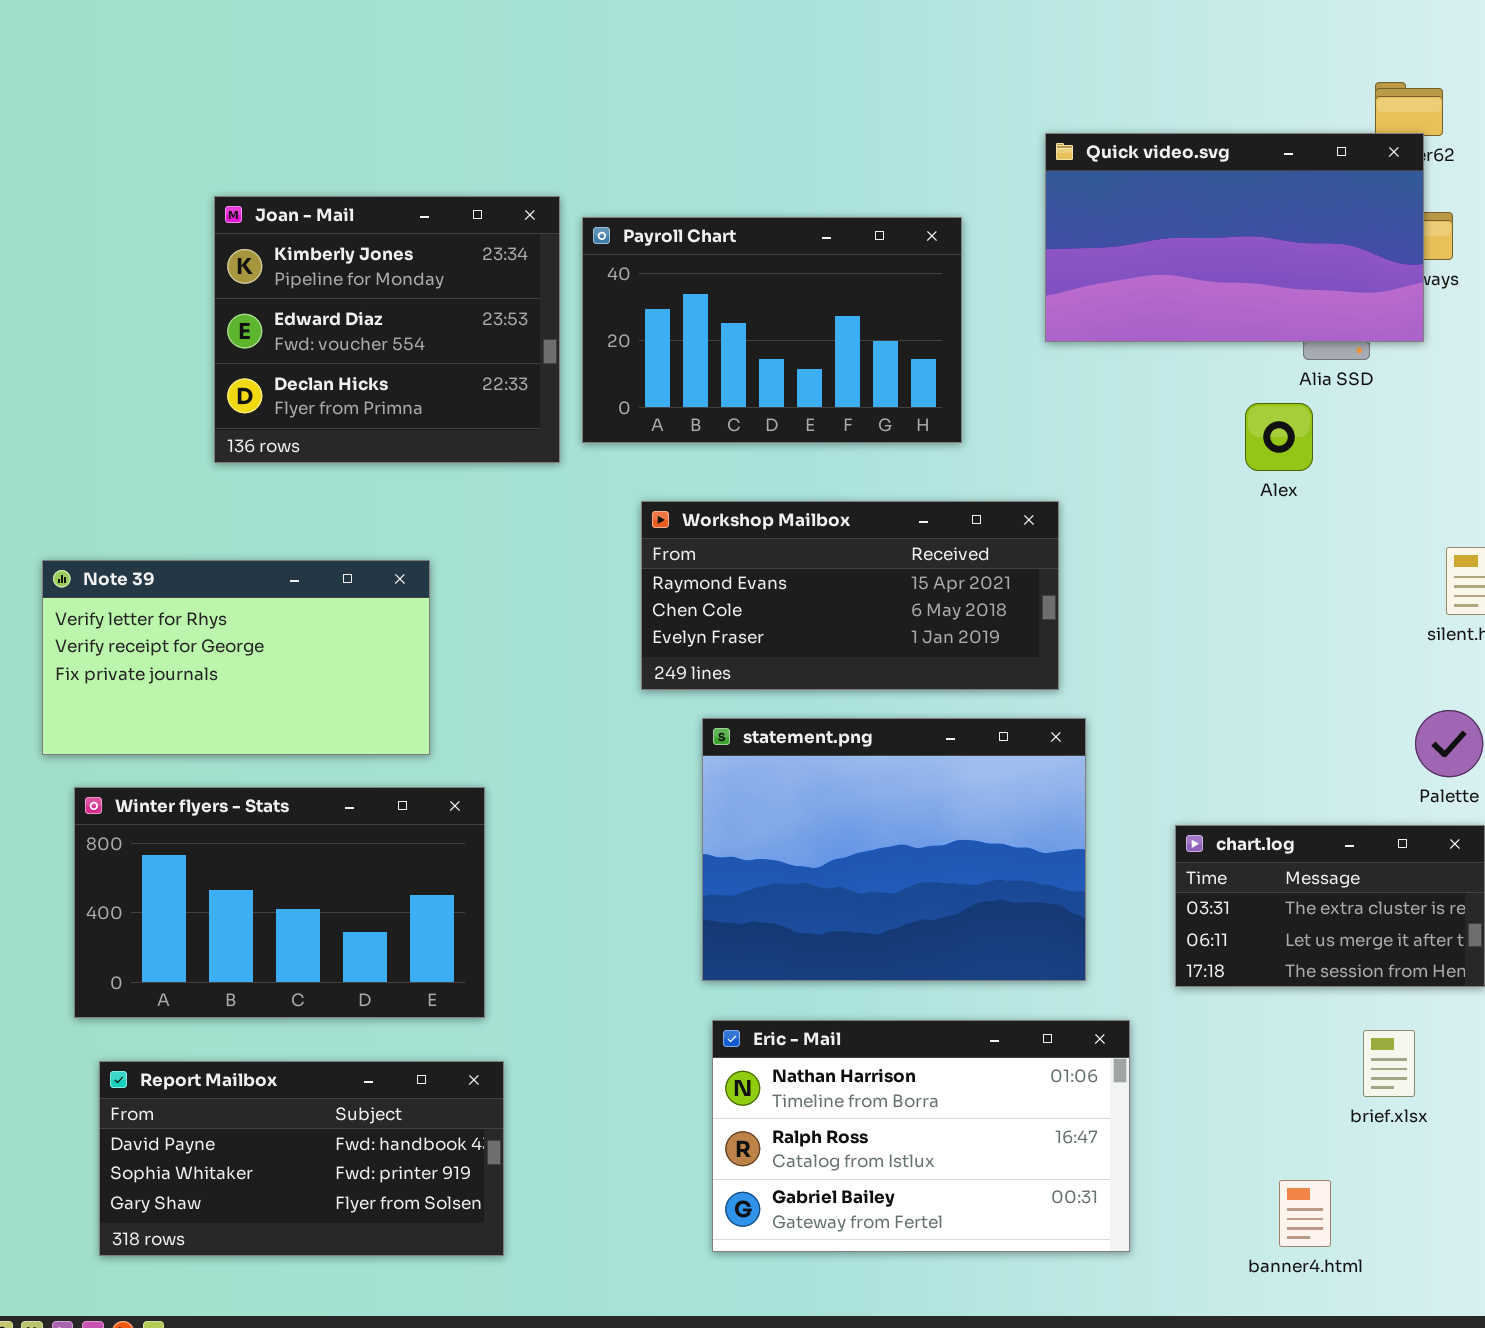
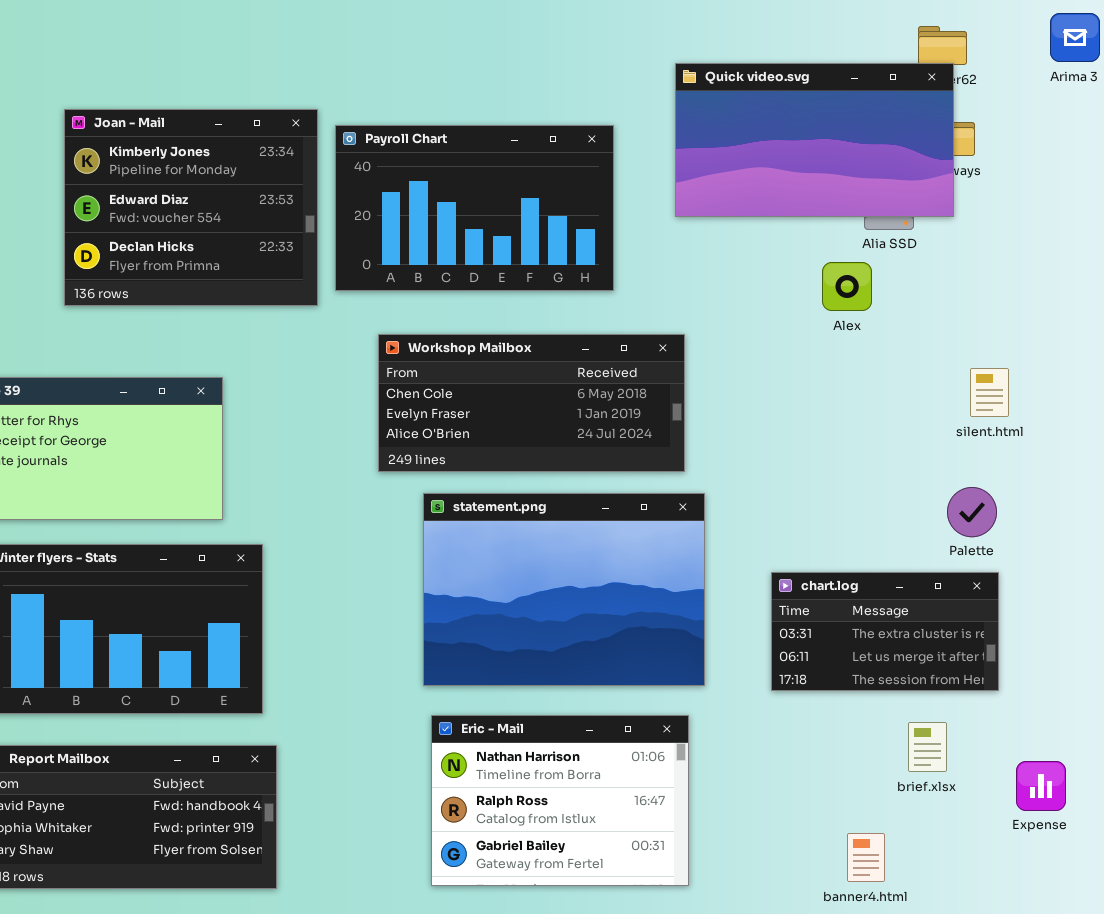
Workshop Mailbox: [641,501,1059,690] -> [378,334,685,472], scrolled down 1 row
Eric - Mail: [712,1020,1130,1252] -> [431,715,689,886], resized

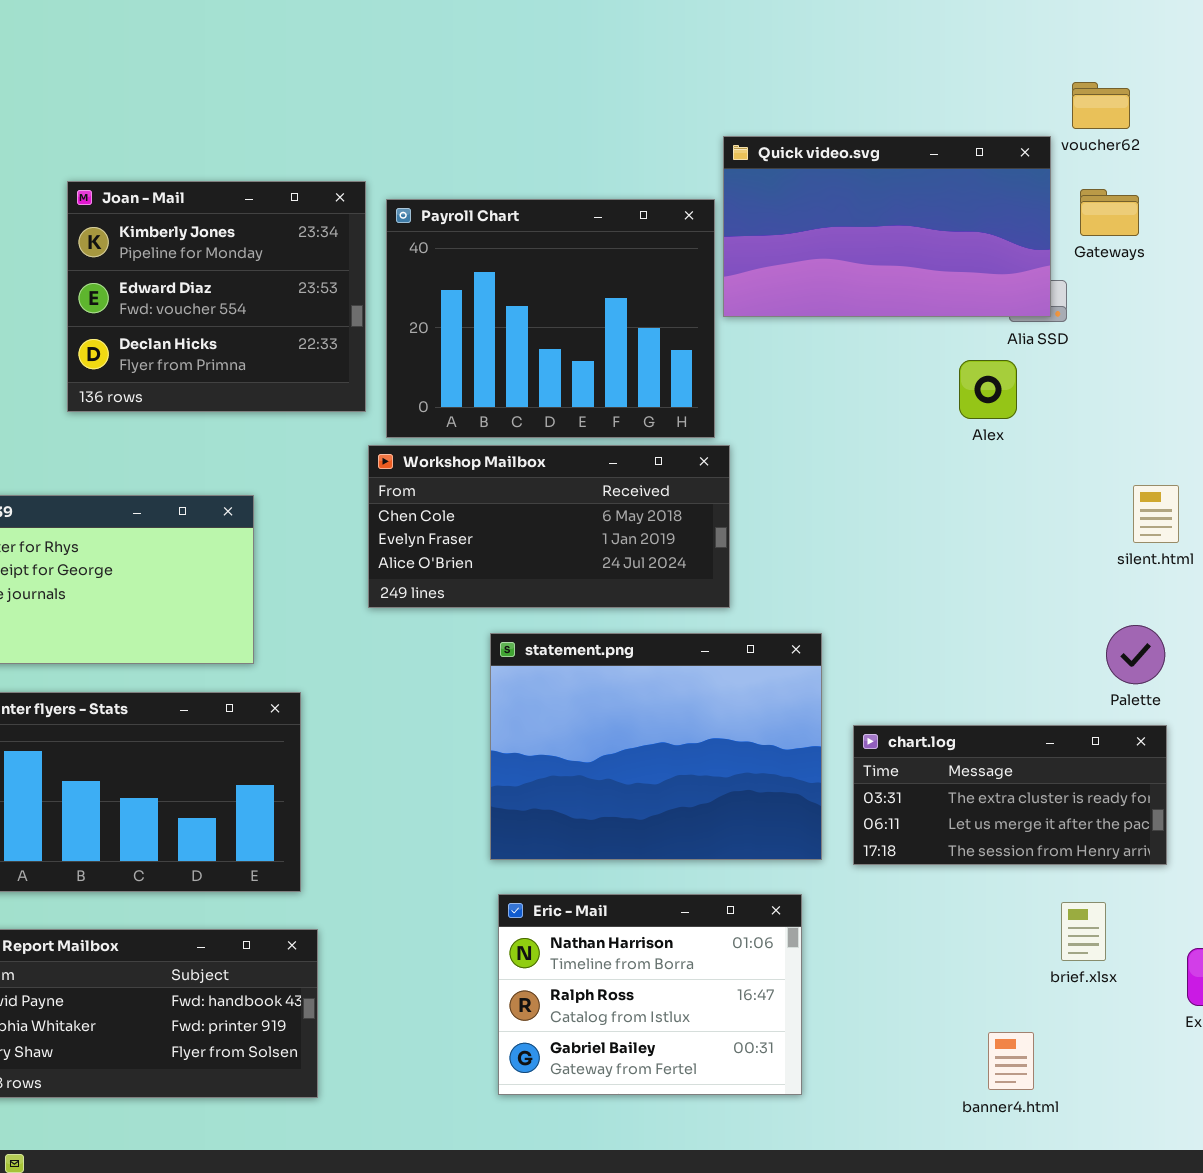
Quick video.svg: [675,63,954,217] -> [723,136,1051,317], moved
Payroll Chart: [335,125,614,291] -> [386,199,715,438], resized
Workshop Mailbox: [378,334,685,472] -> [368,445,730,608], moved
chart.log: [771,572,999,691] -> [853,725,1167,865], resized

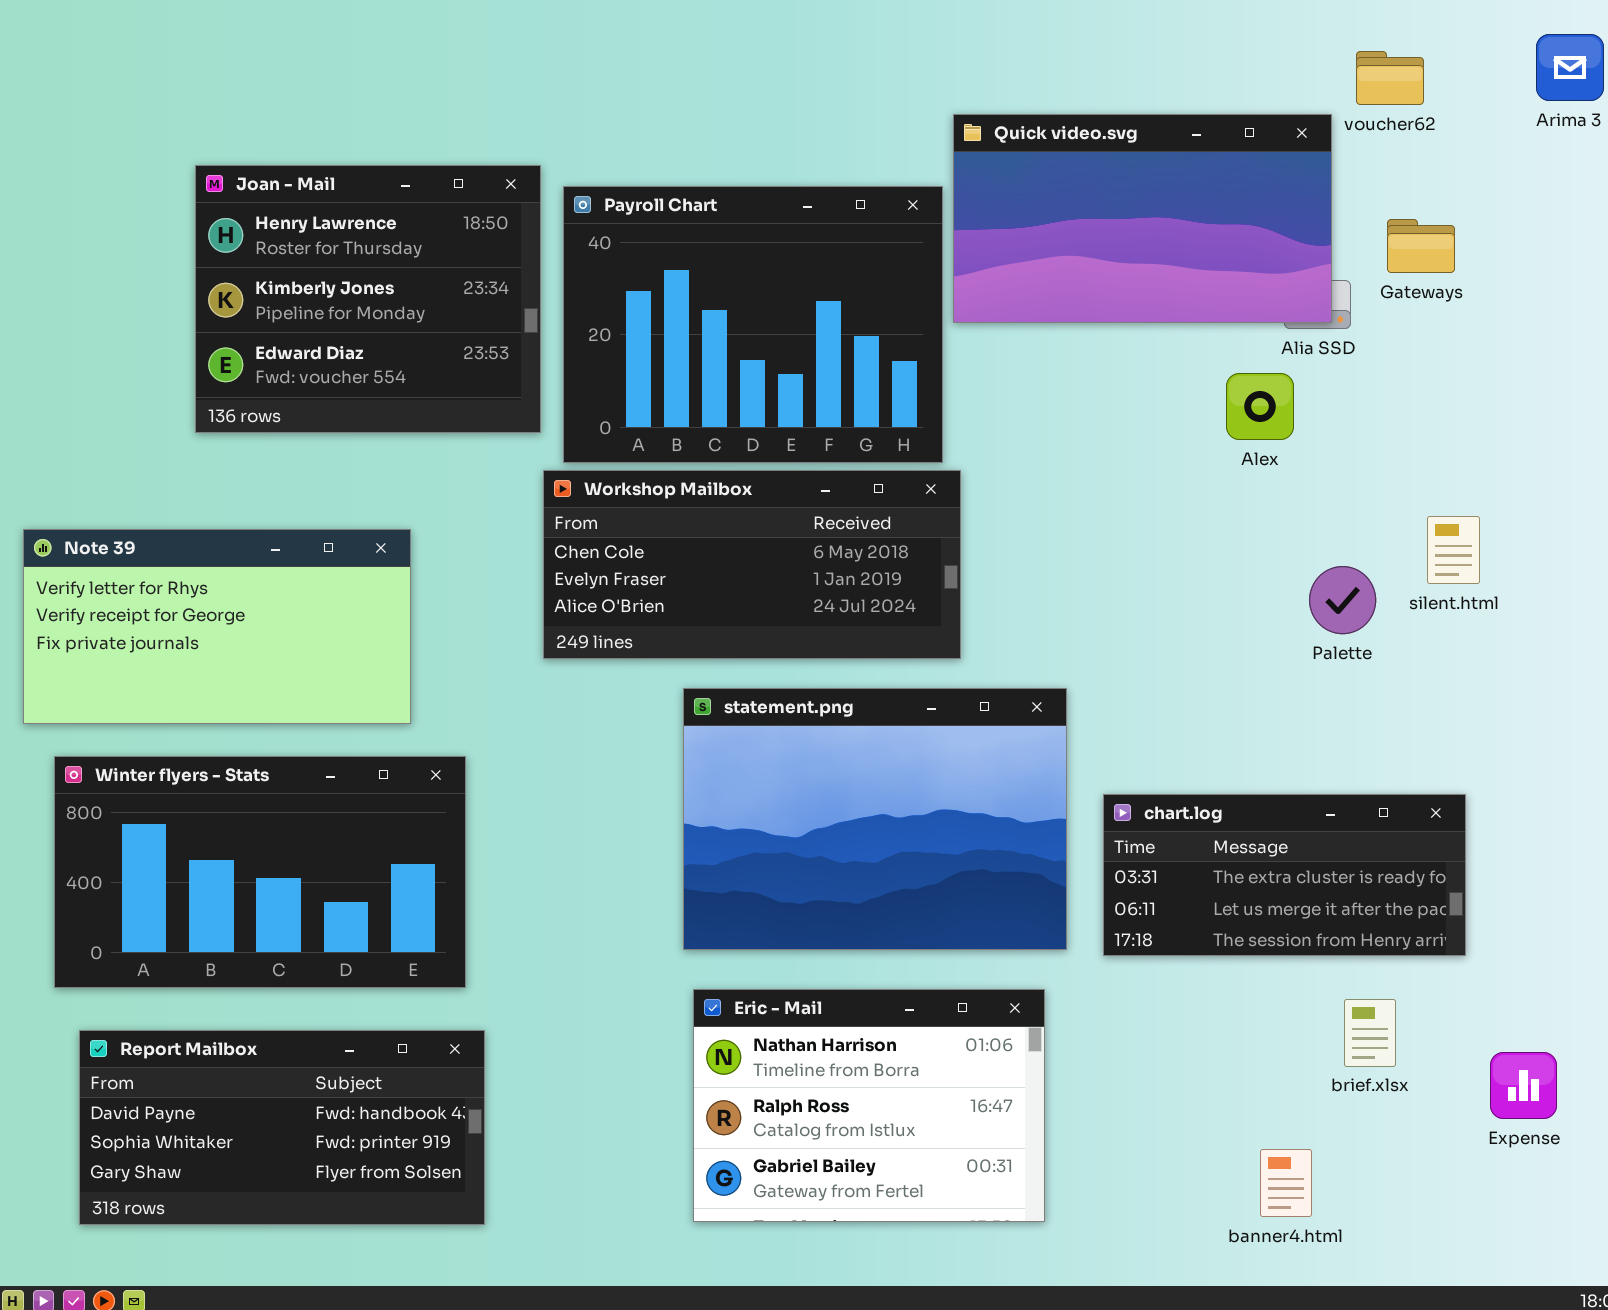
Joan - Mail: [67,181,366,412] -> [195,165,541,433], scrolled up 1 row
Gateways: [1080,189,1139,236] -> [1387,219,1455,273], moved
Palette: [1106,625,1165,684] -> [1309,566,1376,634], moved

